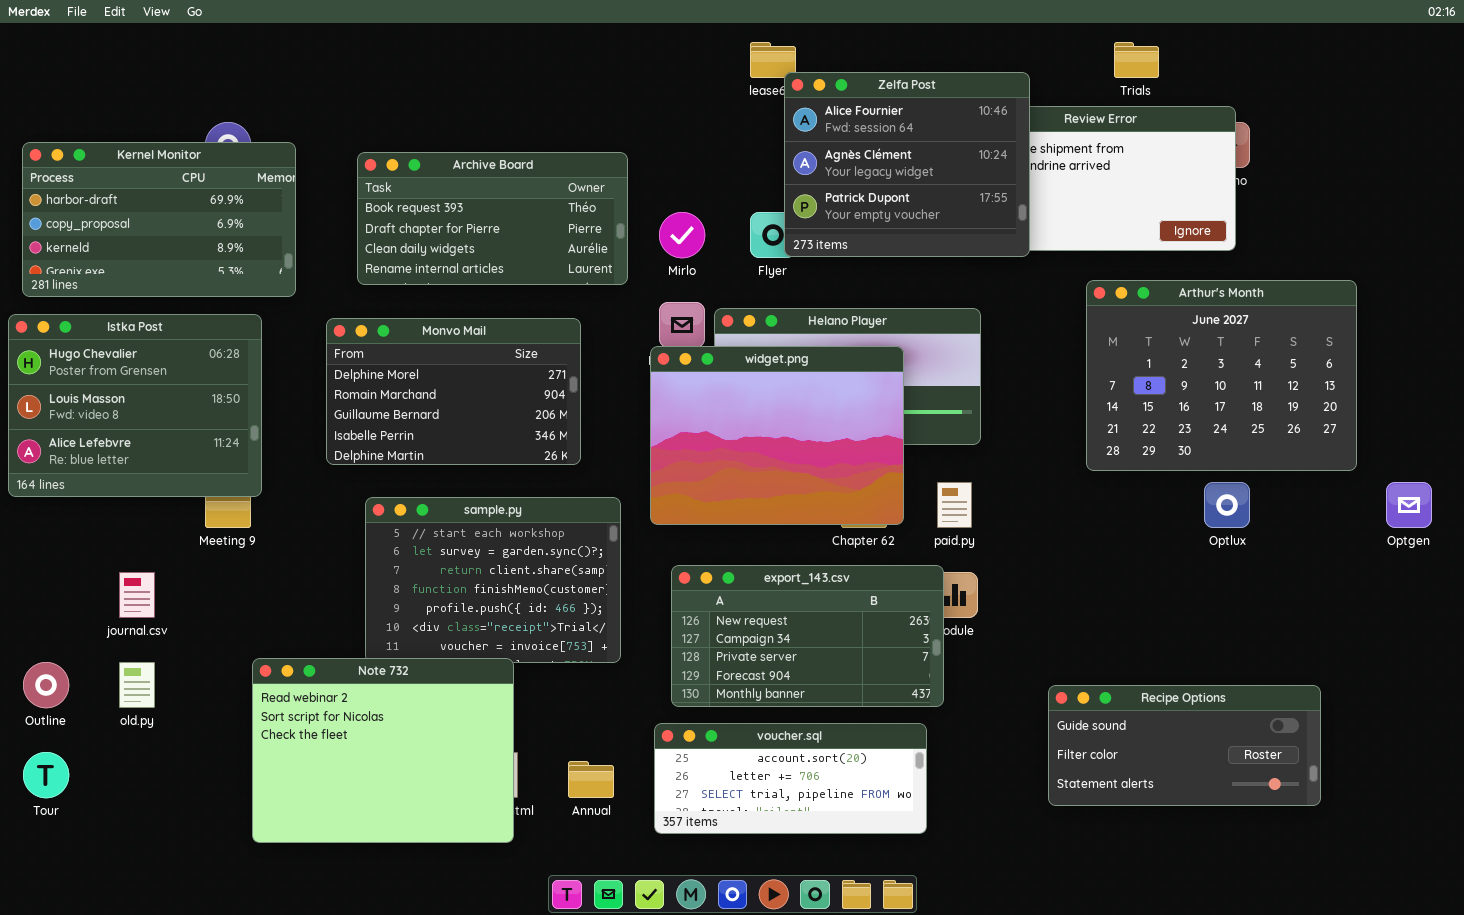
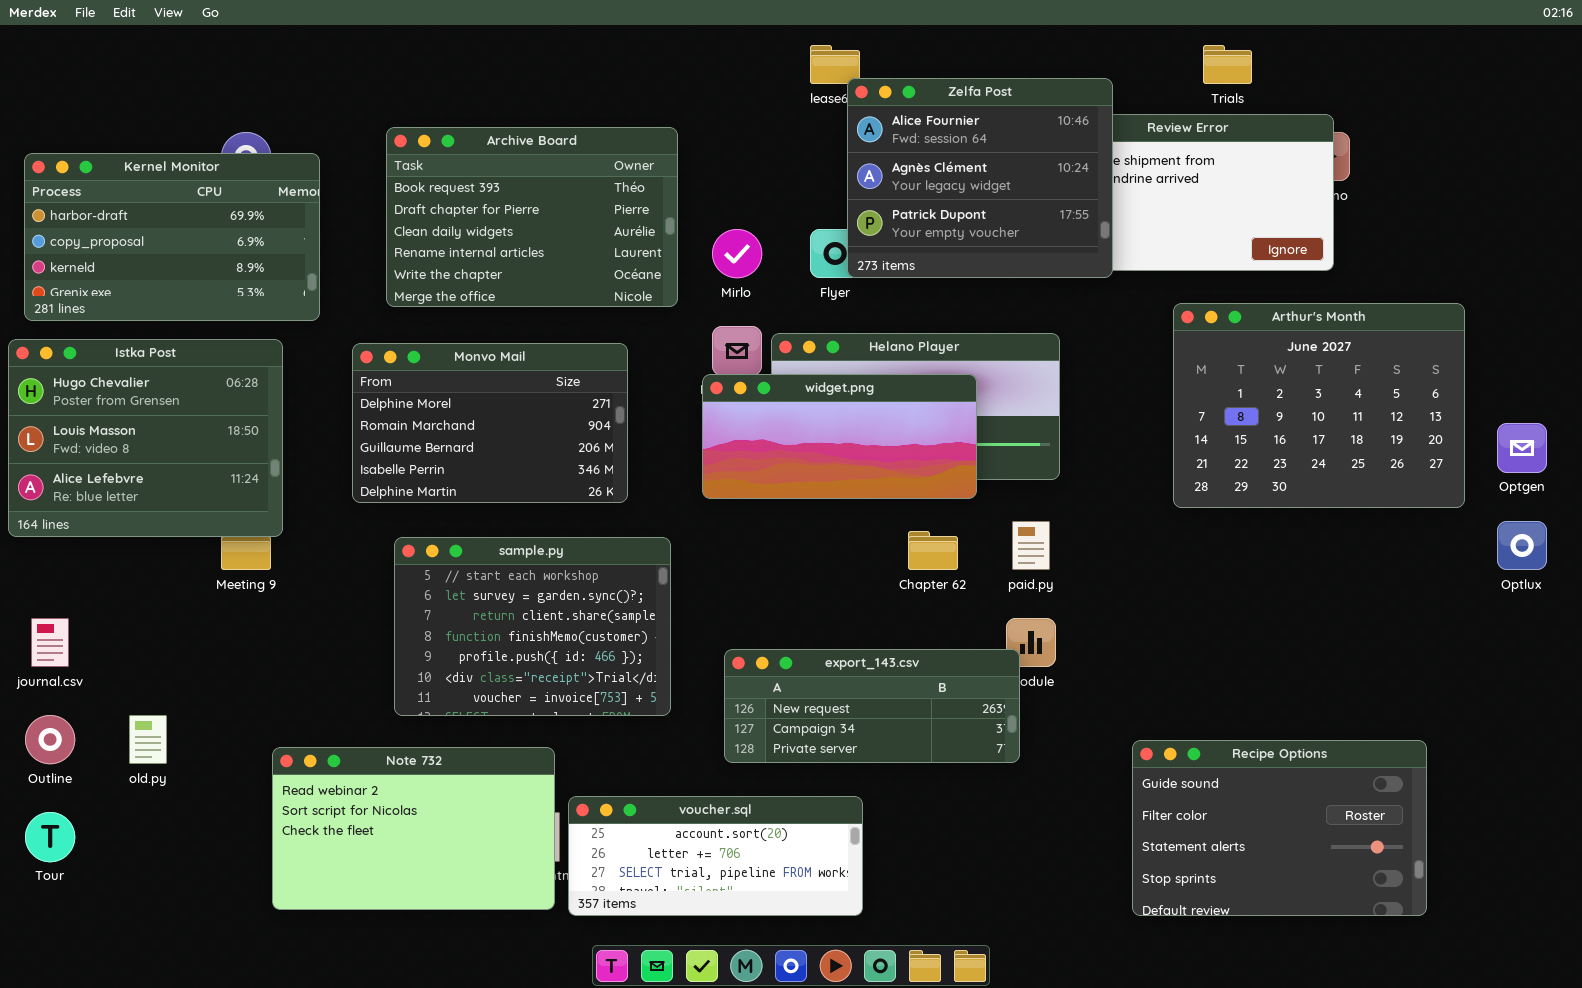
Archive Board: [357,152,628,285] -> [386,127,678,307], resized
widget.png: [650,346,904,525] -> [702,374,977,499], resized
Optlux: [1204,482,1250,528] -> [1497,521,1547,570], moved
Optgen: [1386,482,1432,528] -> [1497,423,1547,473], moved
export_143.csv: [671,565,944,707] -> [724,649,1020,763], resized
journal.csv: [119,572,155,618] -> [31,618,69,667], moved
Note 732: [252,658,514,843] -> [272,747,555,910], resized
Recipe Options: [1048,685,1321,806] -> [1132,740,1427,916], resized
voucher.sql: [654,723,927,834] -> [568,796,863,916], moved

